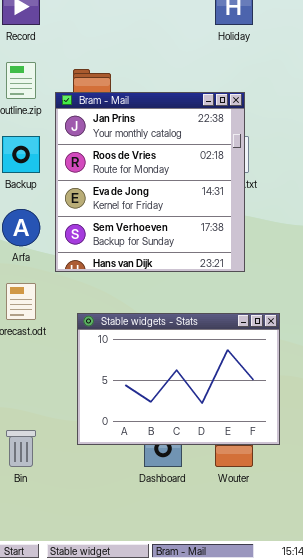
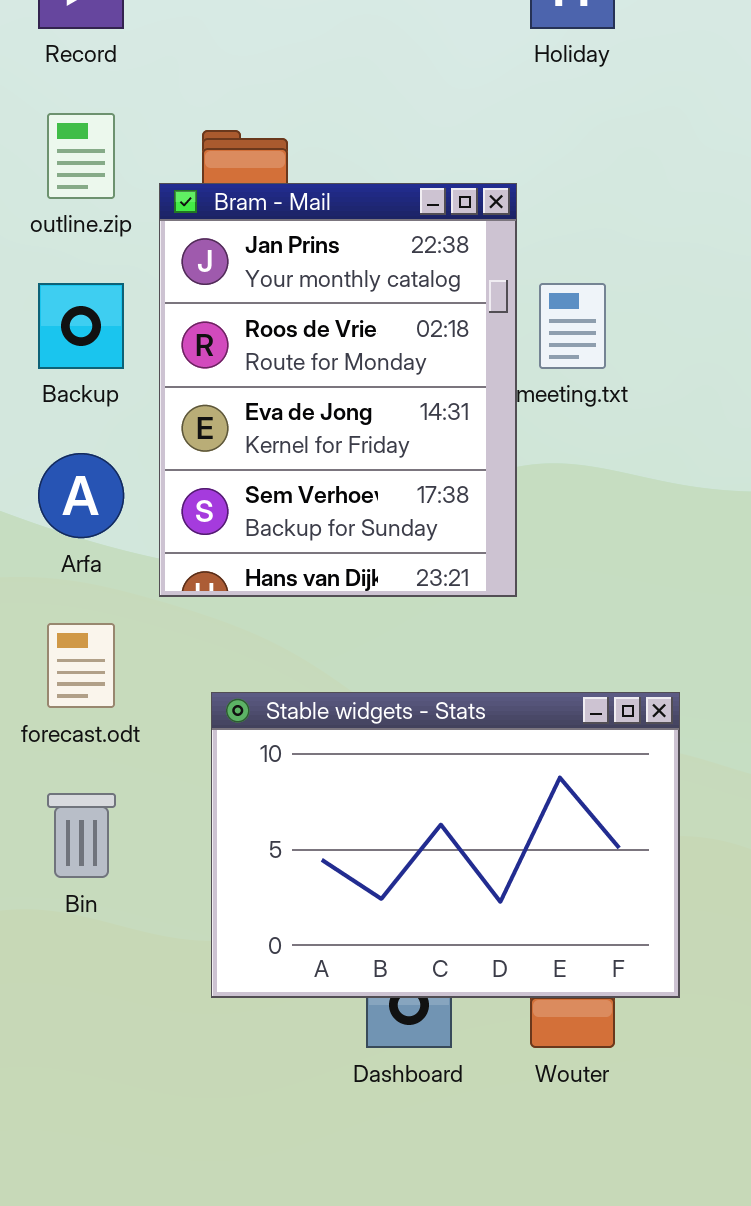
Bram - Mail: [55,92,245,272] -> [159,183,517,597], resized
Bin: [6,430,36,467] -> [47,793,116,878], moved

